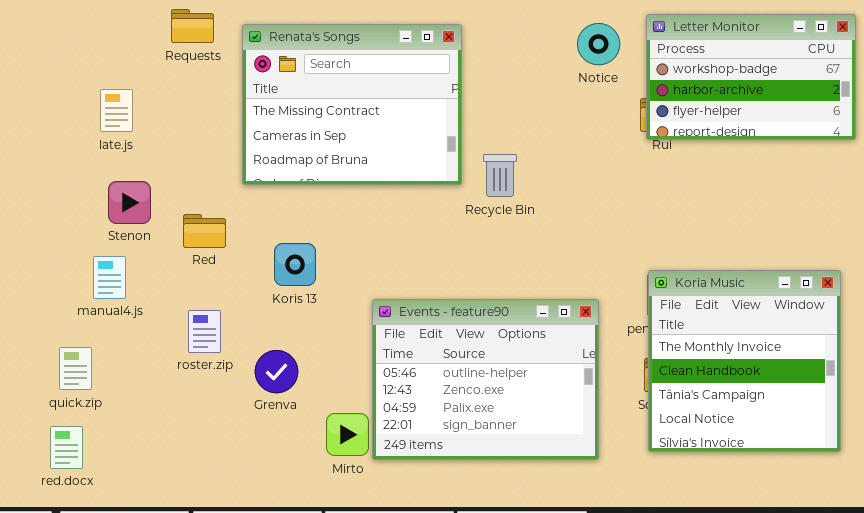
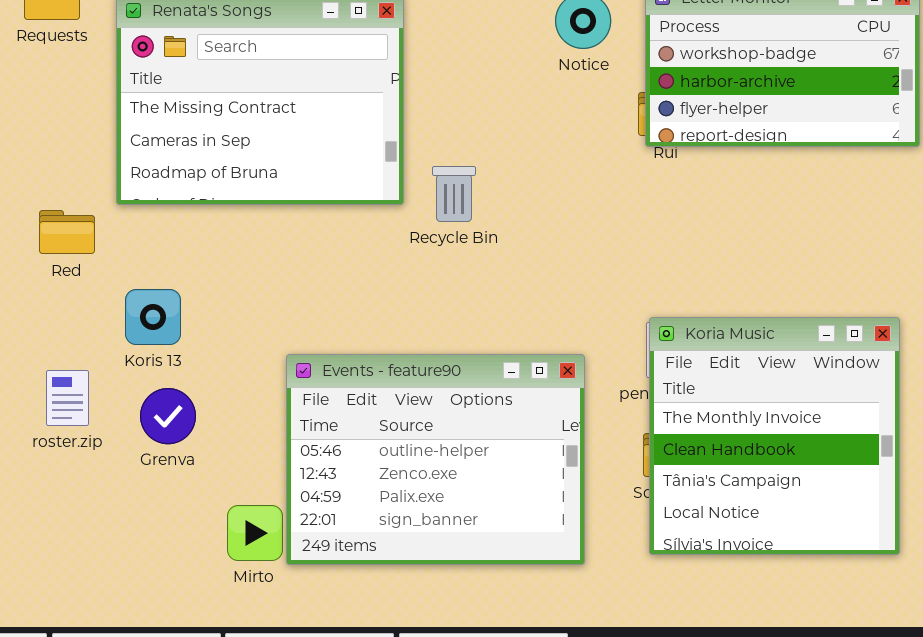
Red: [183,214,226,248] -> [39,210,95,254], moved
Koris 13: [274,243,316,286] -> [125,289,181,345], moved
Grenva: [255,350,298,393] -> [140,388,196,444], moved

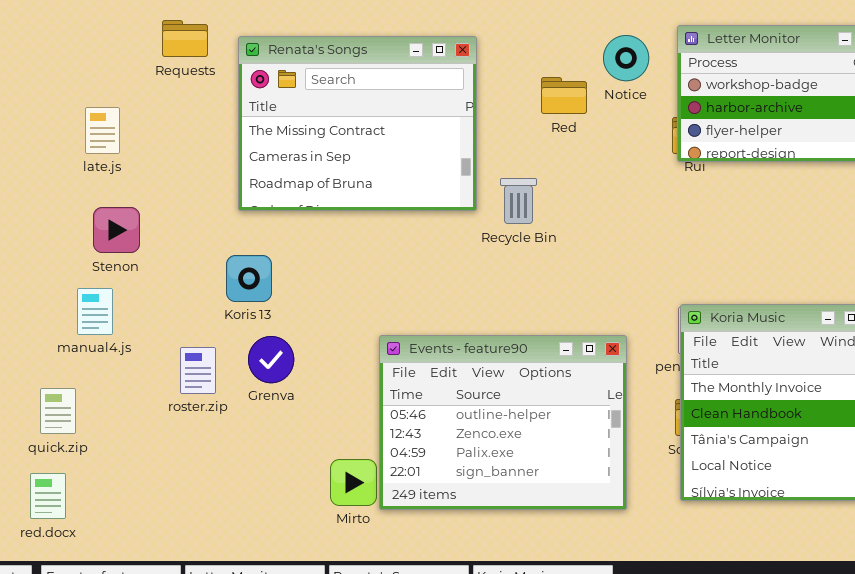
Red: [39,210,95,254] -> [541,77,587,114], moved
Koris 13: [125,289,181,345] -> [226,255,272,302], moved
Grenva: [140,388,196,444] -> [248,336,294,383], moved

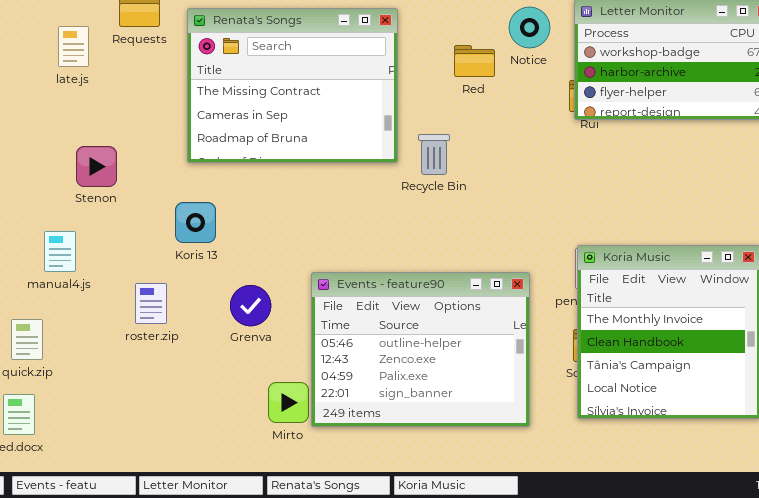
late.js: [85,107,120,154] -> [58,26,89,67], moved
Stenon: [93,207,140,253] -> [76,146,117,187], moved
Grenva: [248,336,294,383] -> [230,285,271,326], moved

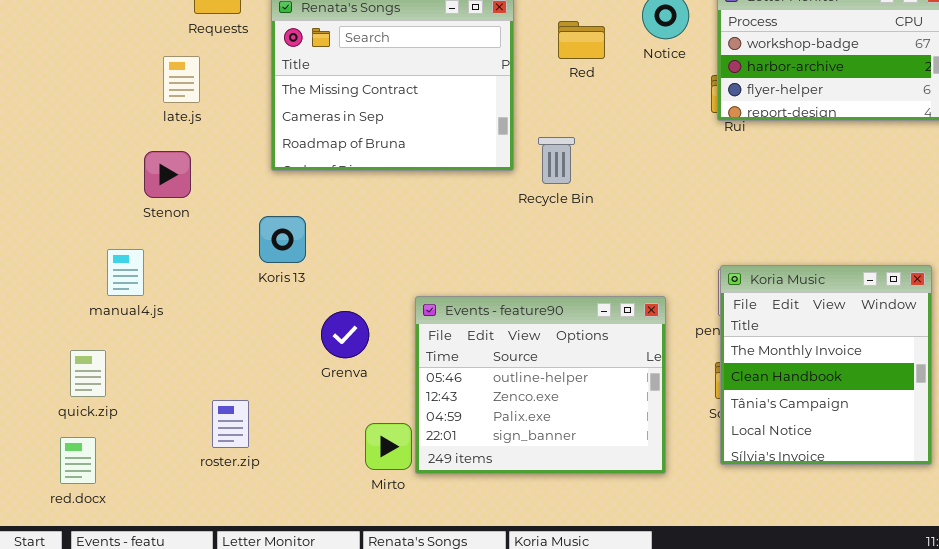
late.js: [58,26,89,67] -> [163,56,200,103], moved
Red: [454,45,495,77] -> [558,21,605,59], moved
roster.zip: [135,283,167,324] -> [212,400,249,448], moved

